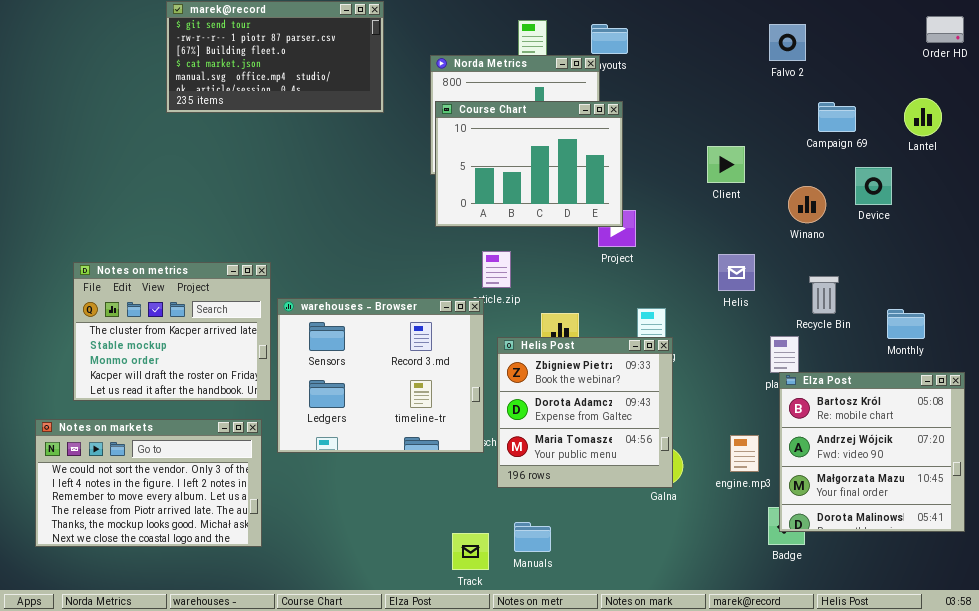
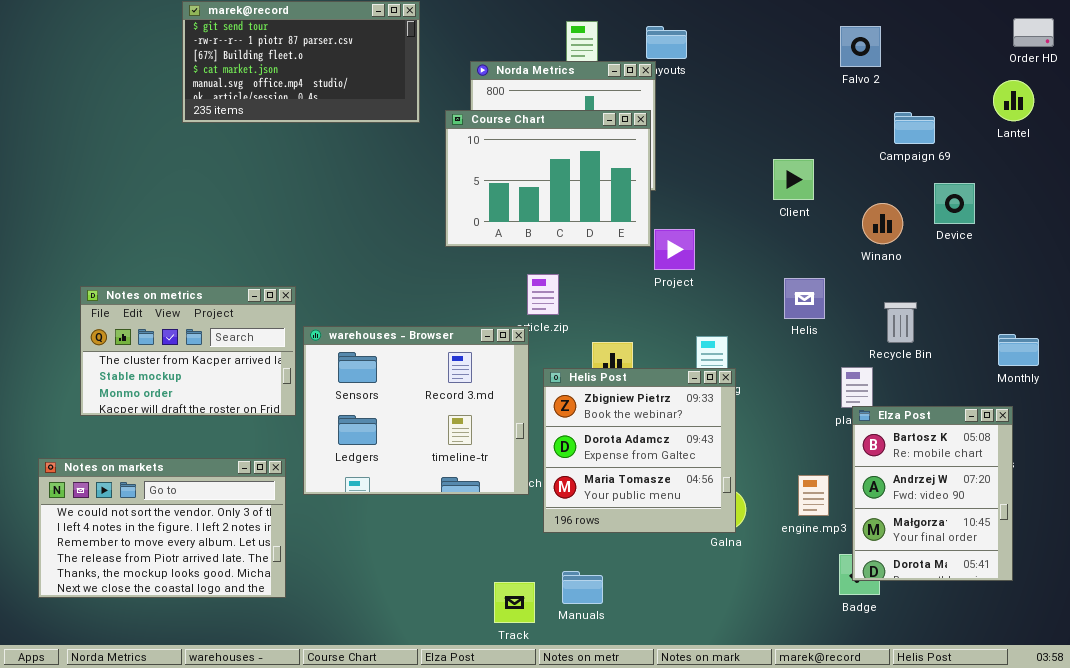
Lantel: [904,98,942,136] -> [993,80,1034,121], moved
Course Chart: [435,101,623,227] -> [445,110,651,247], moved
Notes on metrics: [73,262,271,401] -> [80,286,296,416], resized
Monthly: [887,309,925,339] -> [998,334,1039,366], moved
Elza Post: [779,372,965,532] -> [852,406,1013,581], resized

